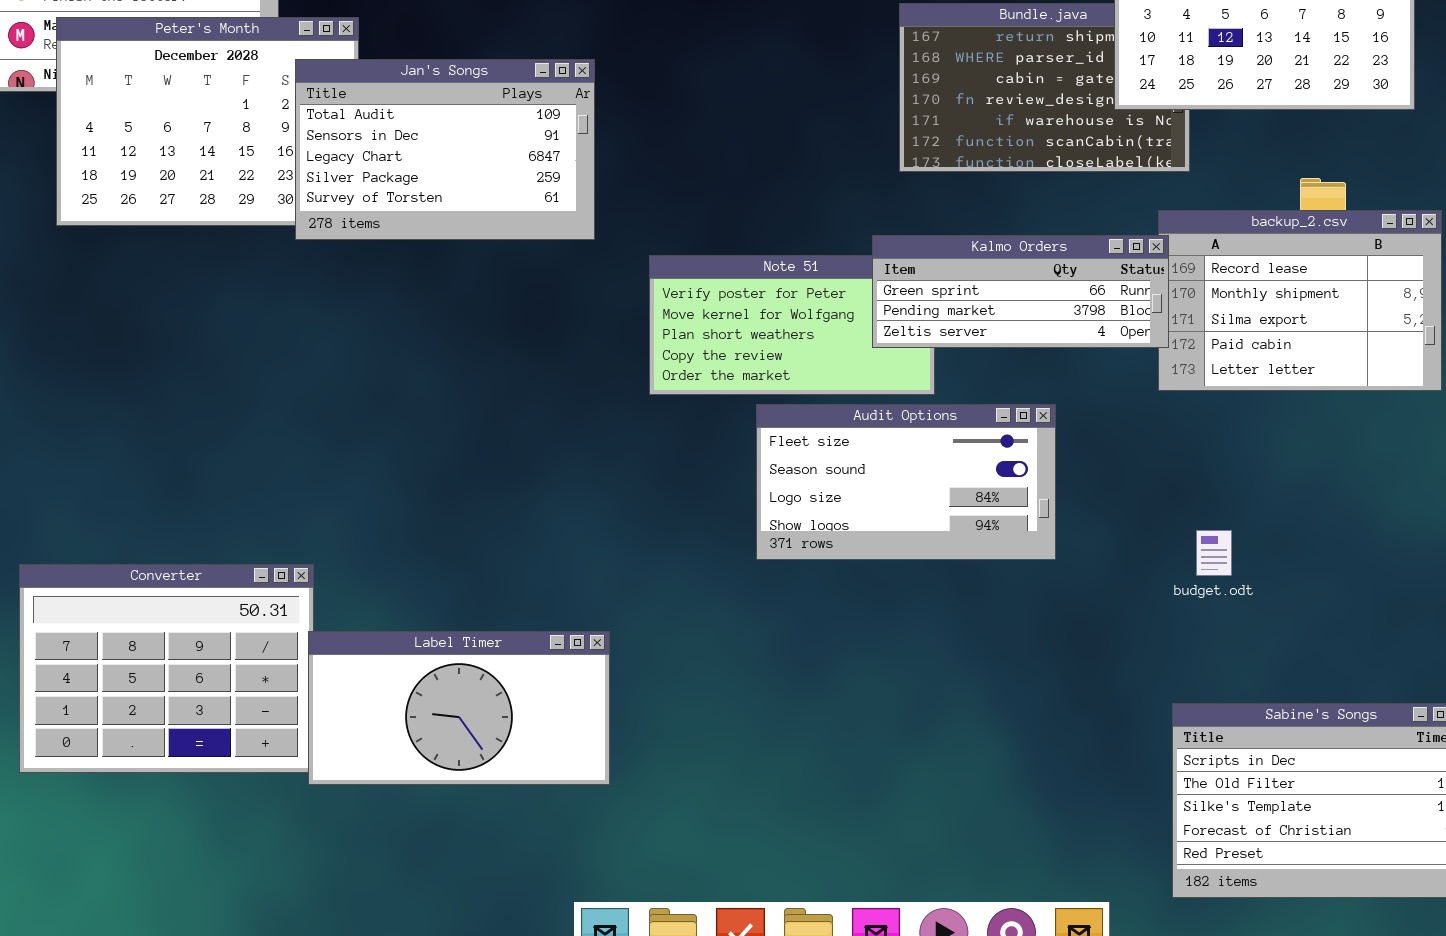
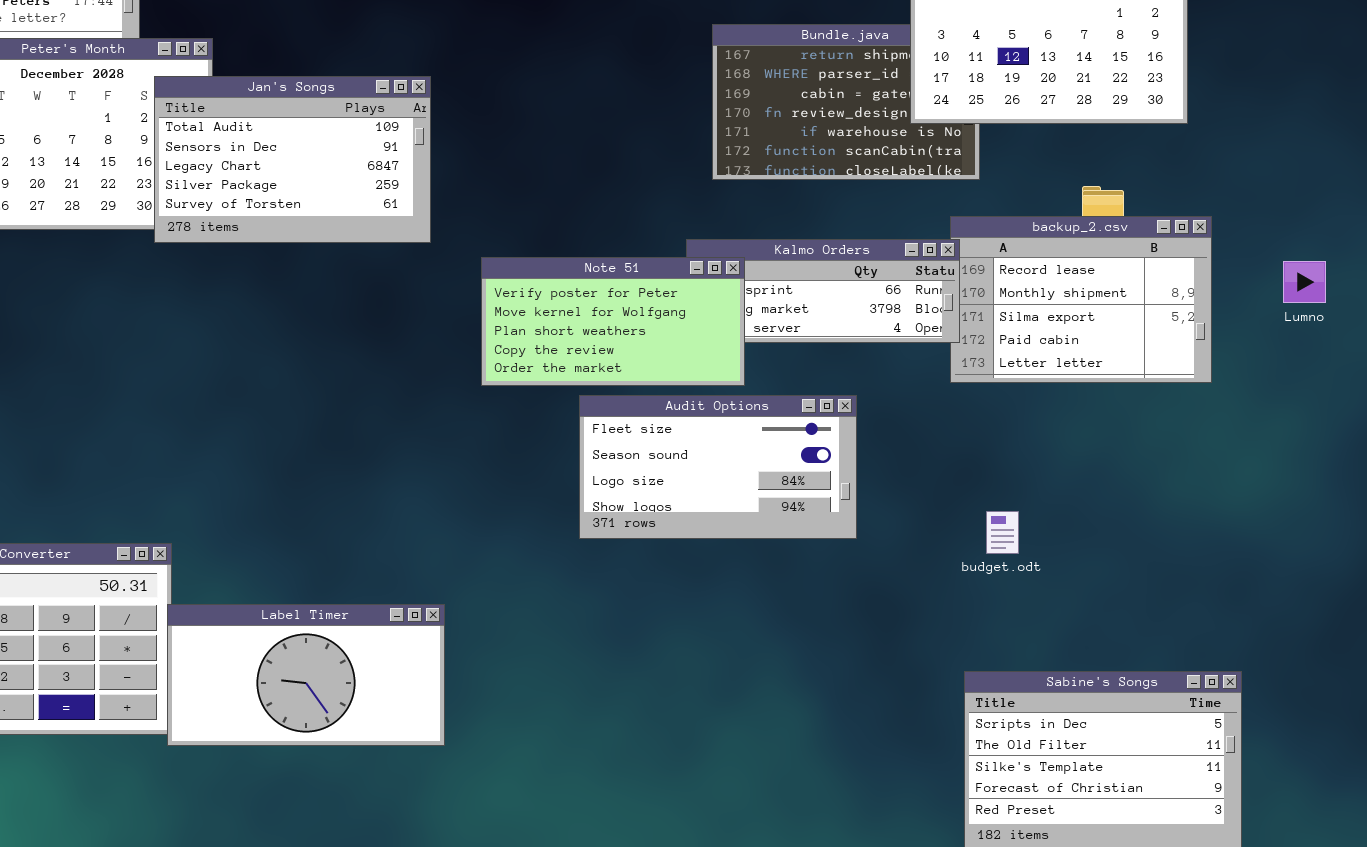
Note 51: [649,255,935,395] -> [481,257,745,386], raised

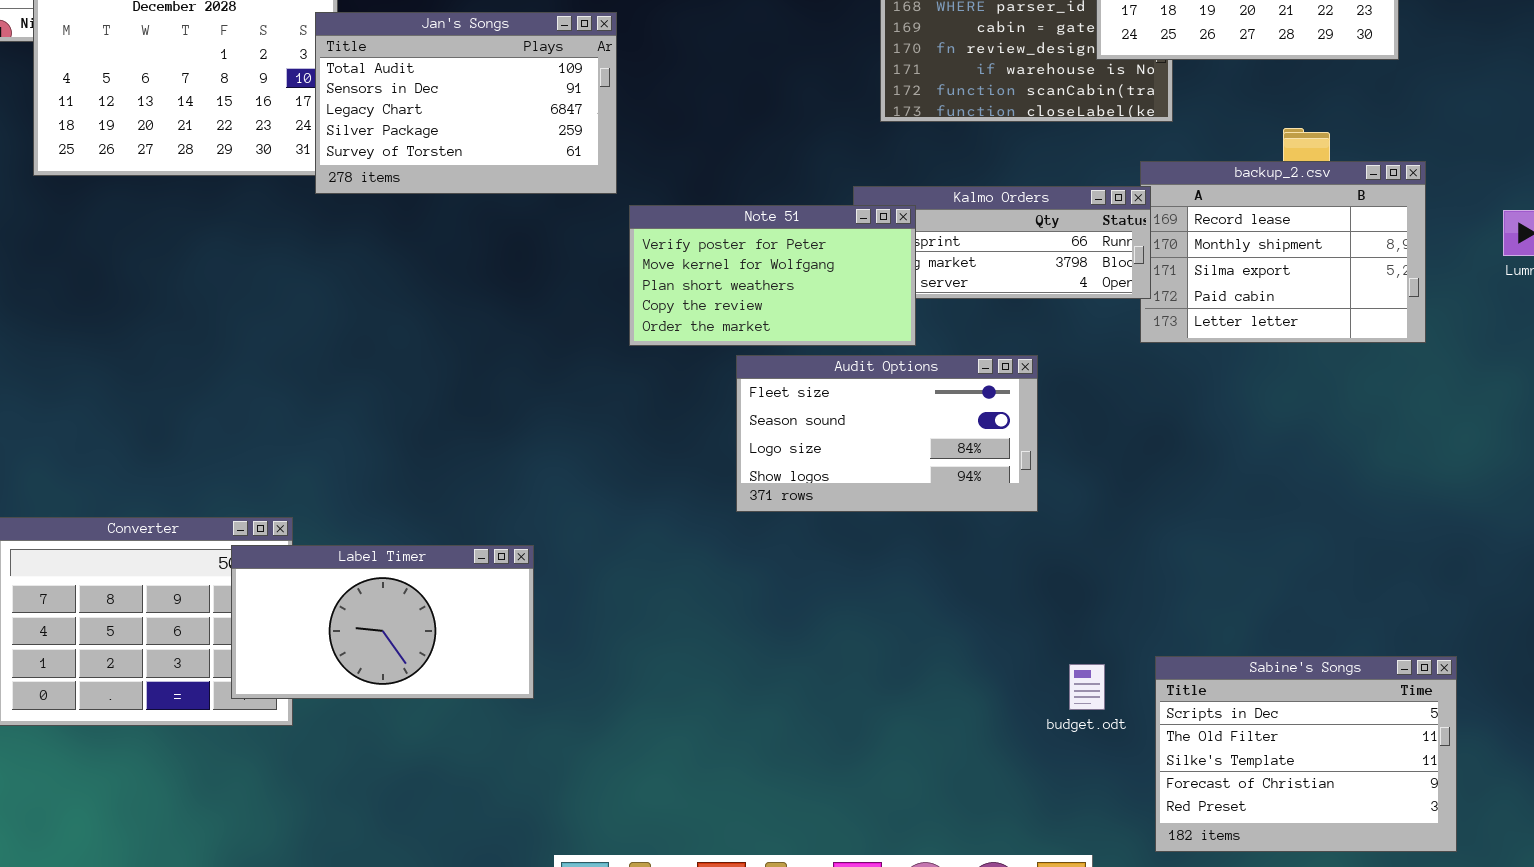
Jan's Songs: [154,76,431,243] -> [315,12,617,194], moved
budget.odt: [986,511,1019,554] -> [1069,664,1105,710], moved
Label Timer: [167,604,445,746] -> [231,545,534,699], moved

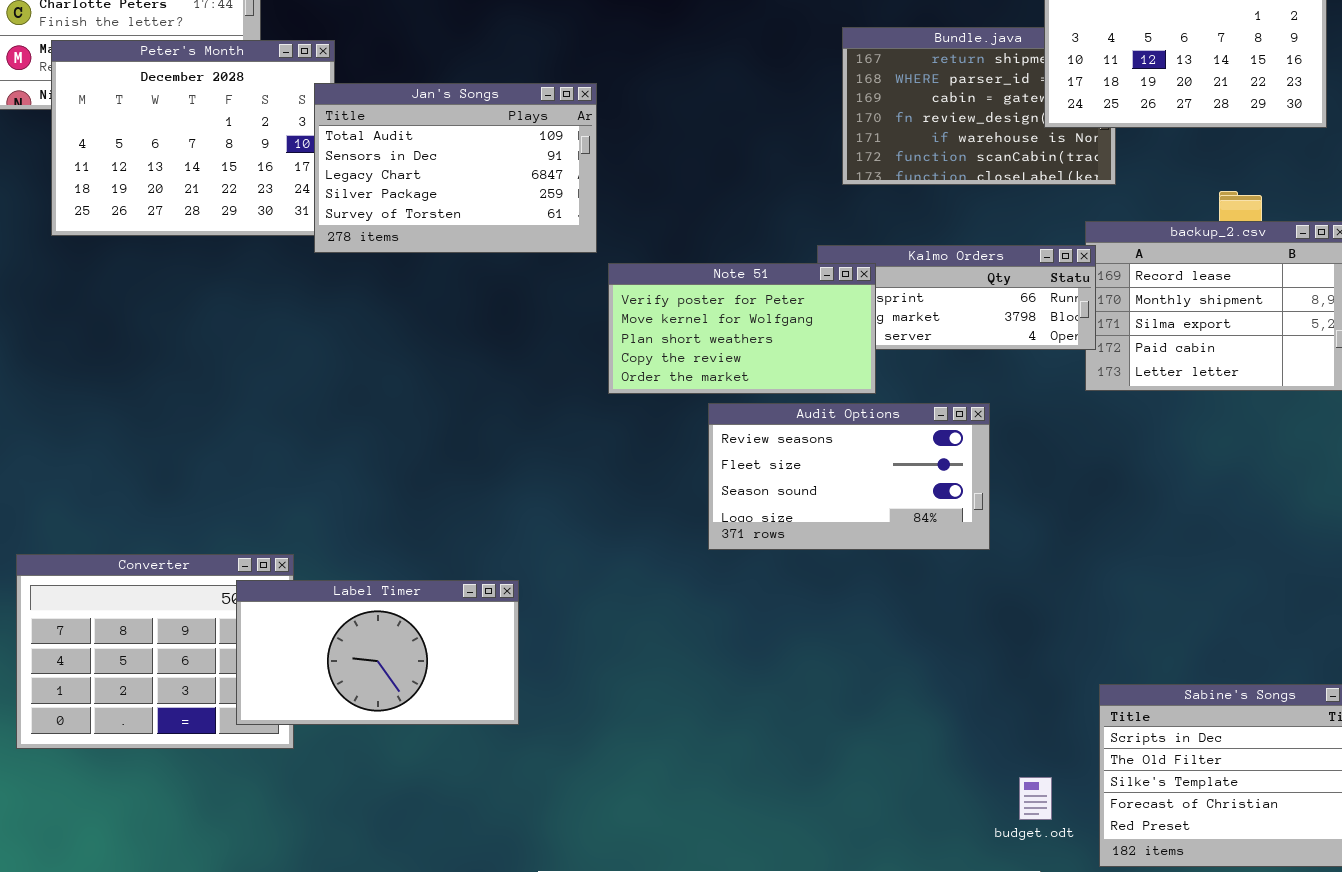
Audit Options: [736,355,1038,512] -> [708,403,990,550], scrolled up 1 row
budget.odt: [1069,664,1105,710] -> [1019,777,1052,820], moved

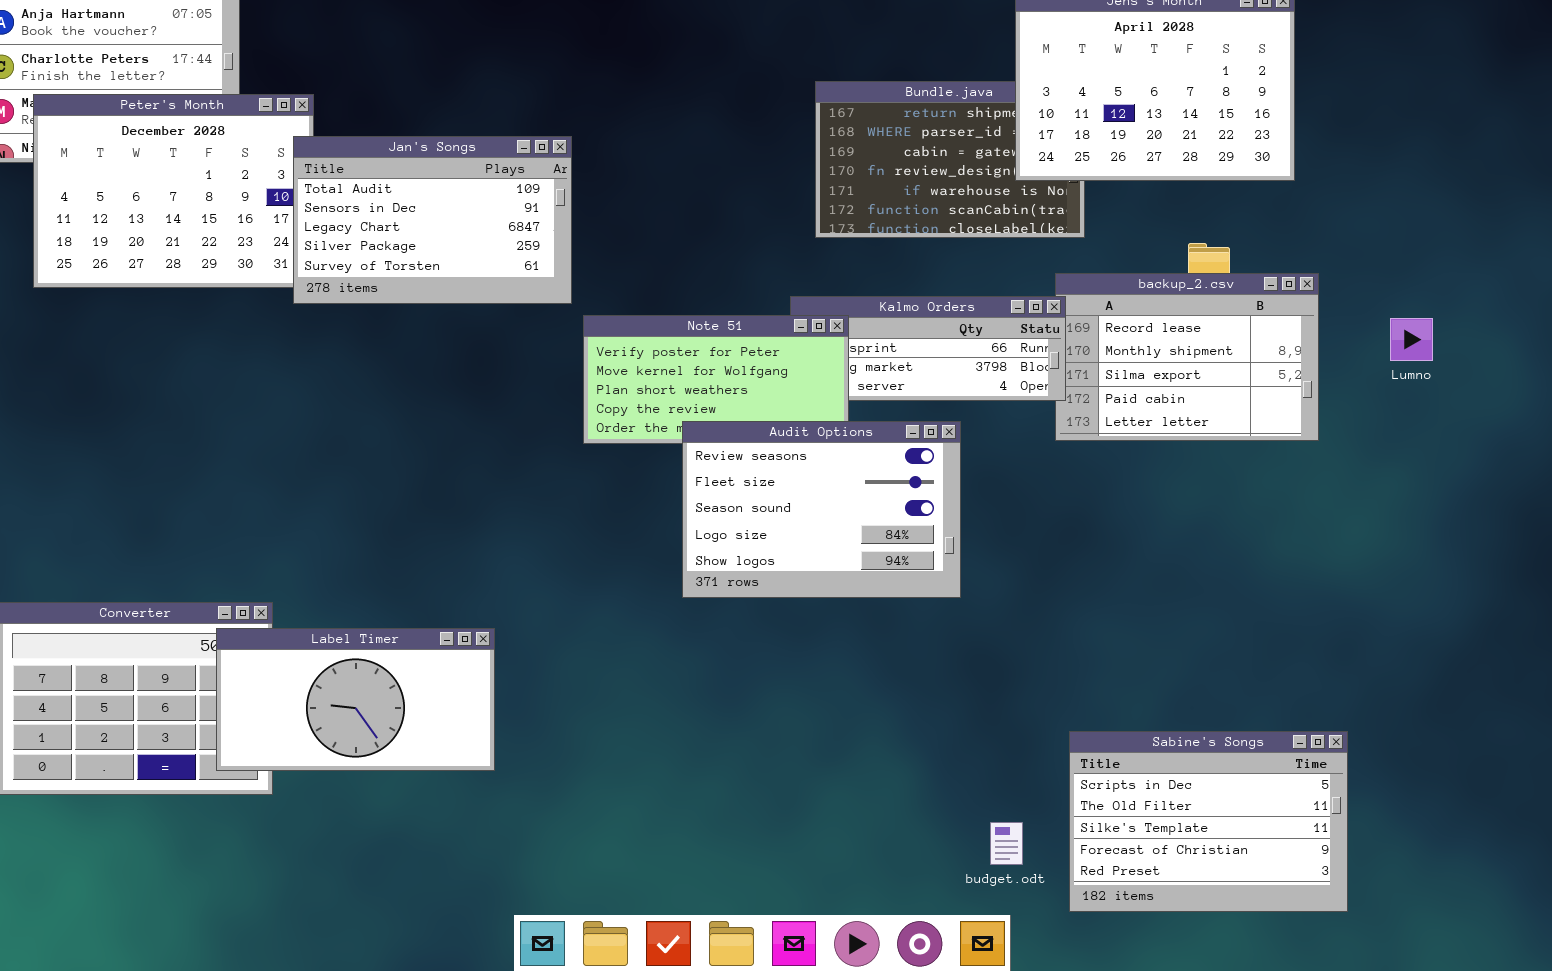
Audit Options: [708,403,990,550] -> [682,421,961,598], resized

